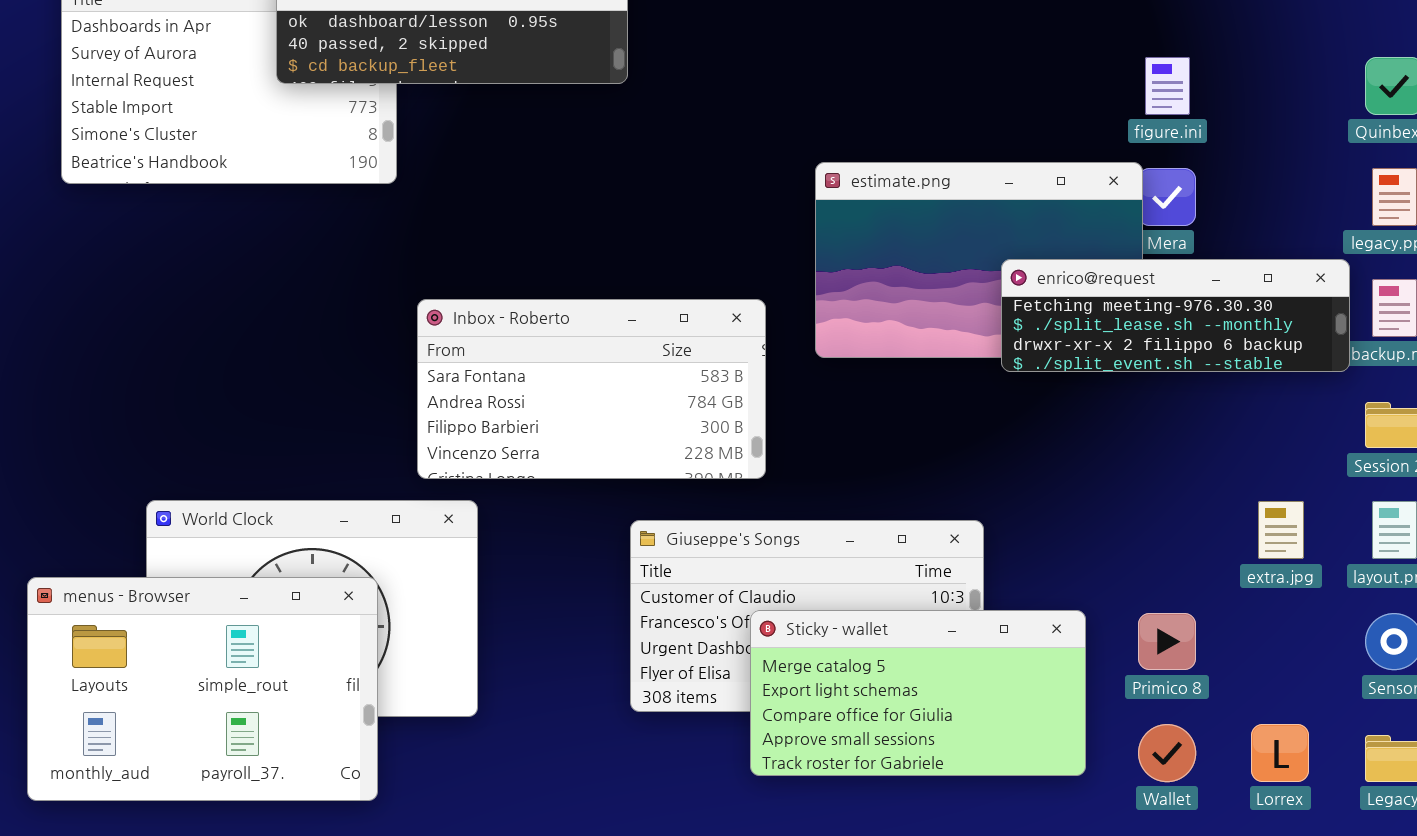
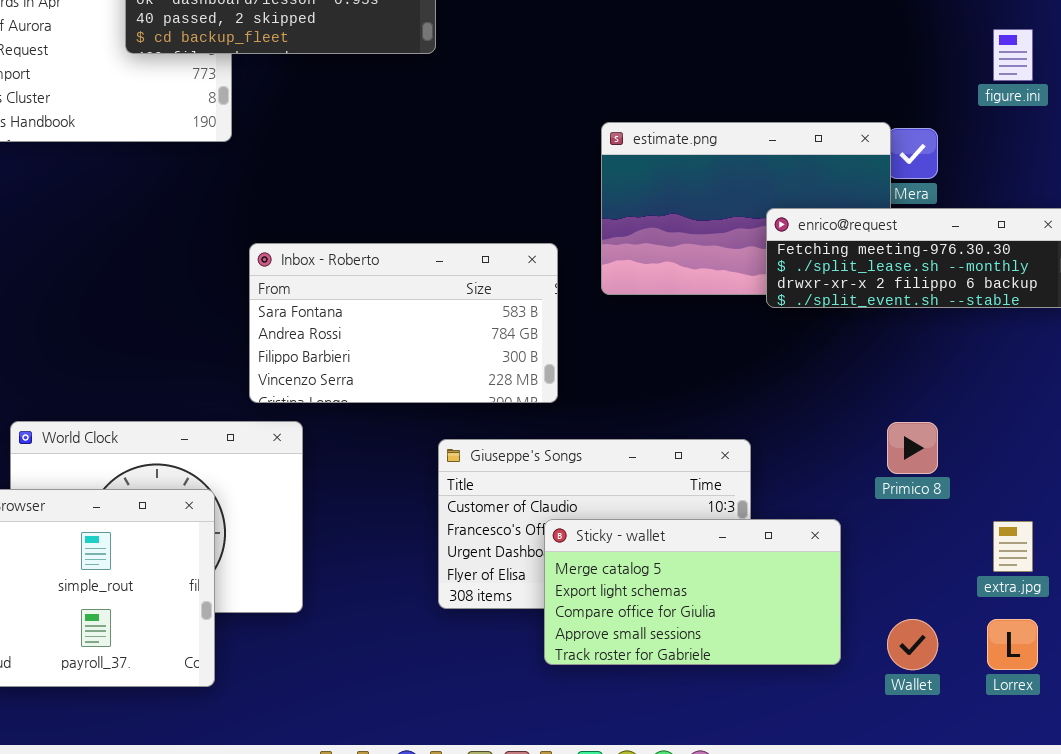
figure.ini: [1145,57,1190,115] -> [993,29,1033,81], moved
extra.jpg: [1258,501,1304,559] -> [993,521,1033,572], moved
Primico 8: [1138,613,1196,670] -> [887,422,938,474], moved

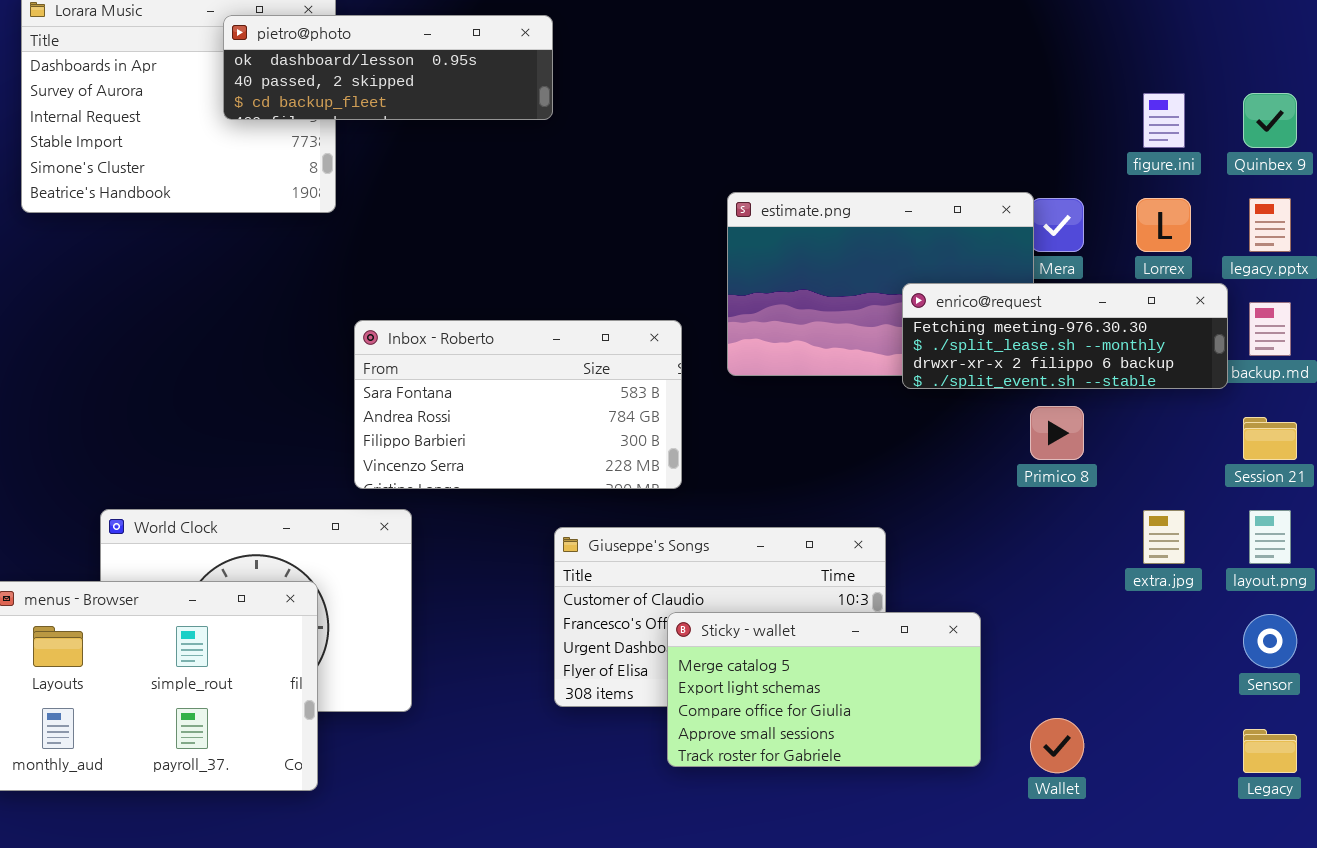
Primico 8: [887,422,938,474] -> [1030,406,1084,460], moved
extra.jpg: [993,521,1033,572] -> [1143,510,1185,564], moved
Lorrex: [987,619,1038,670] -> [1136,198,1191,252], moved

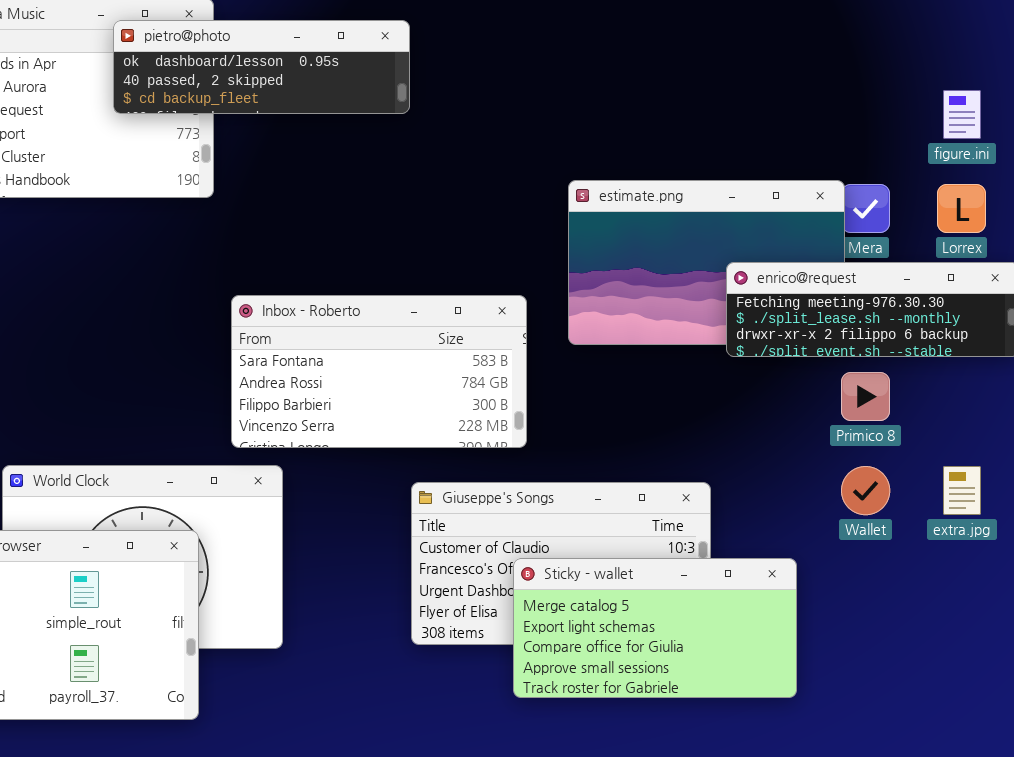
Wallet: [1030,718,1084,773] -> [841,466,890,515], moved

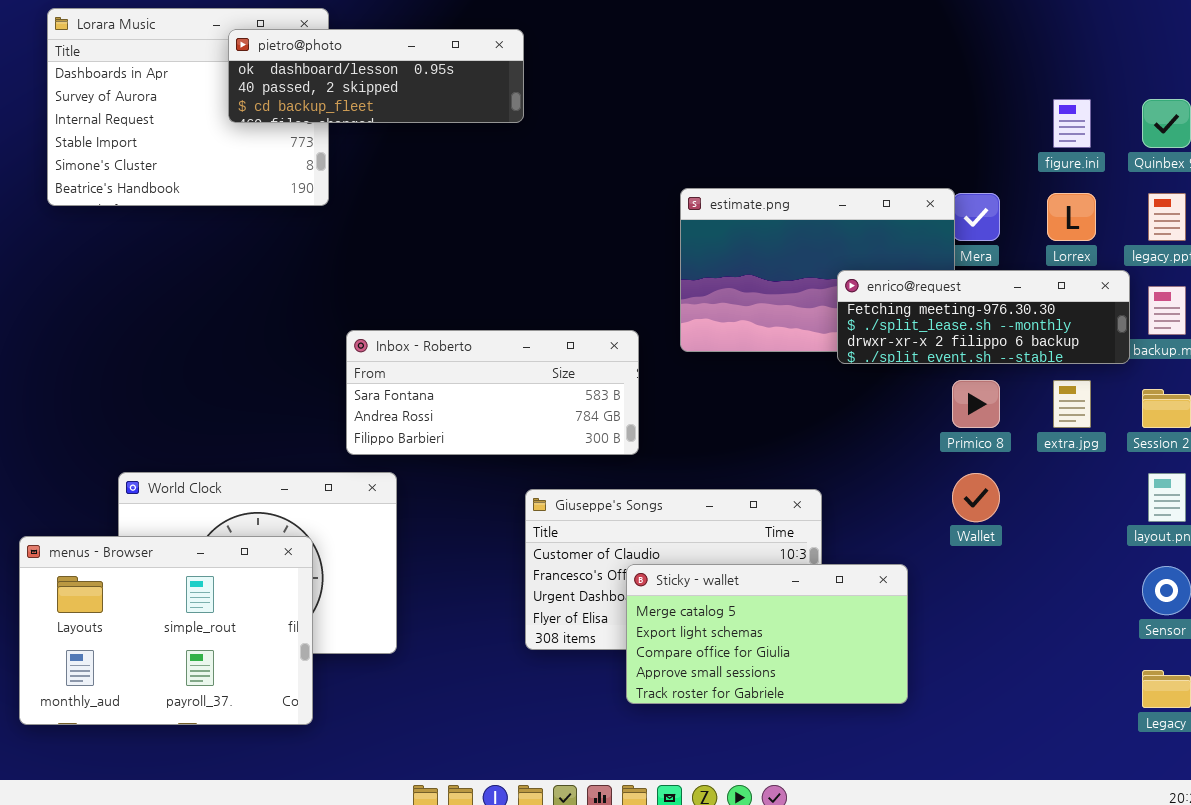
Inbox - Roberto: [231,295,527,448] -> [346,330,639,455], resized
extra.jpg: [943,466,981,515] -> [1053,380,1091,428], moved

